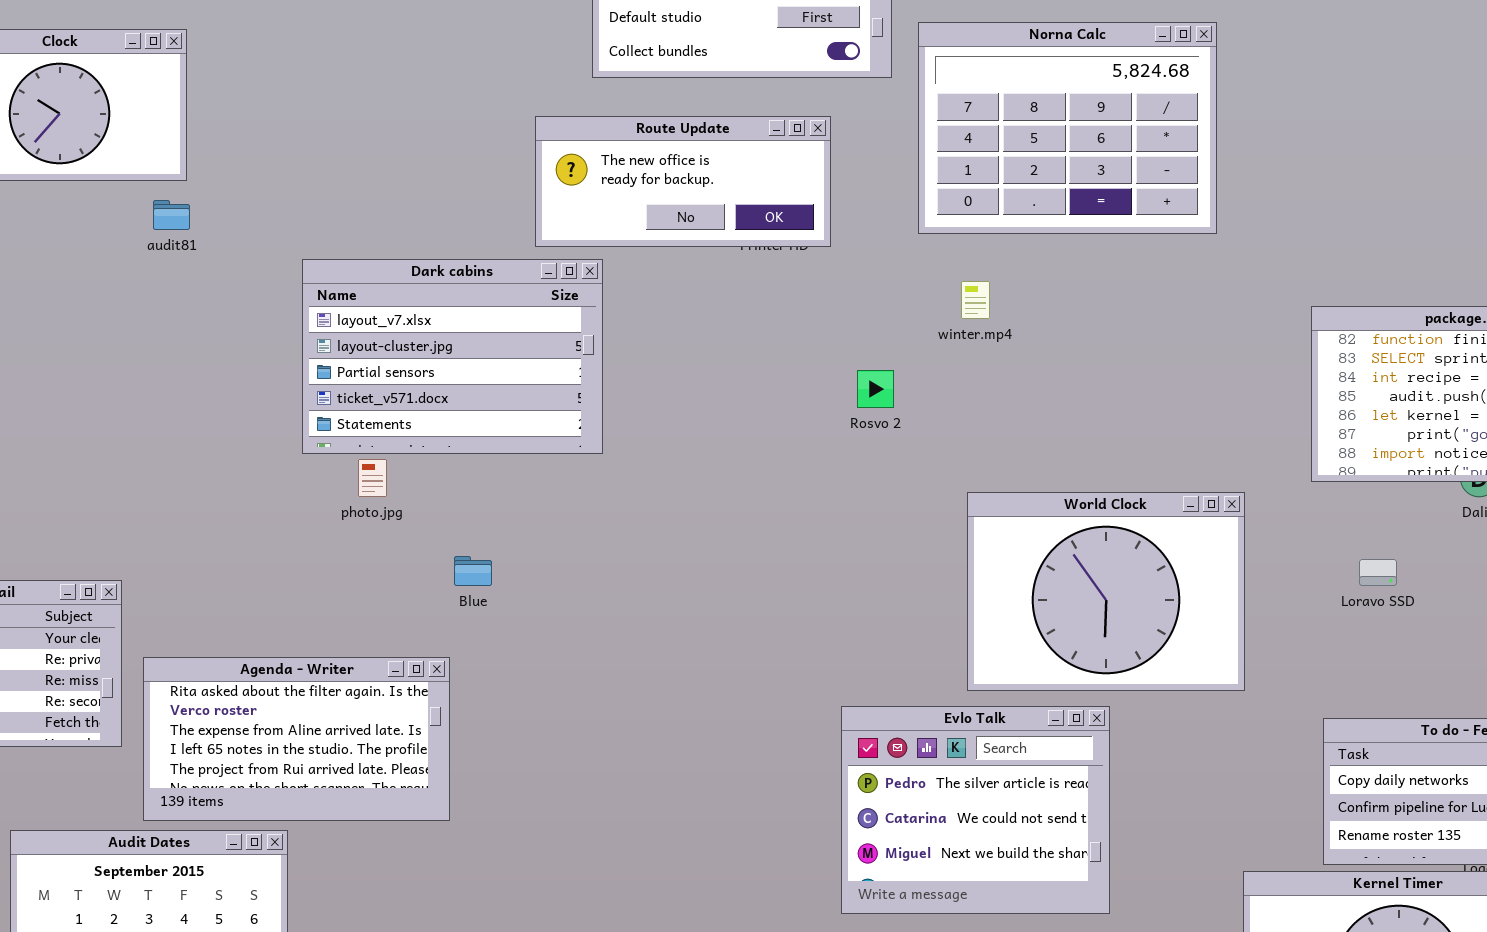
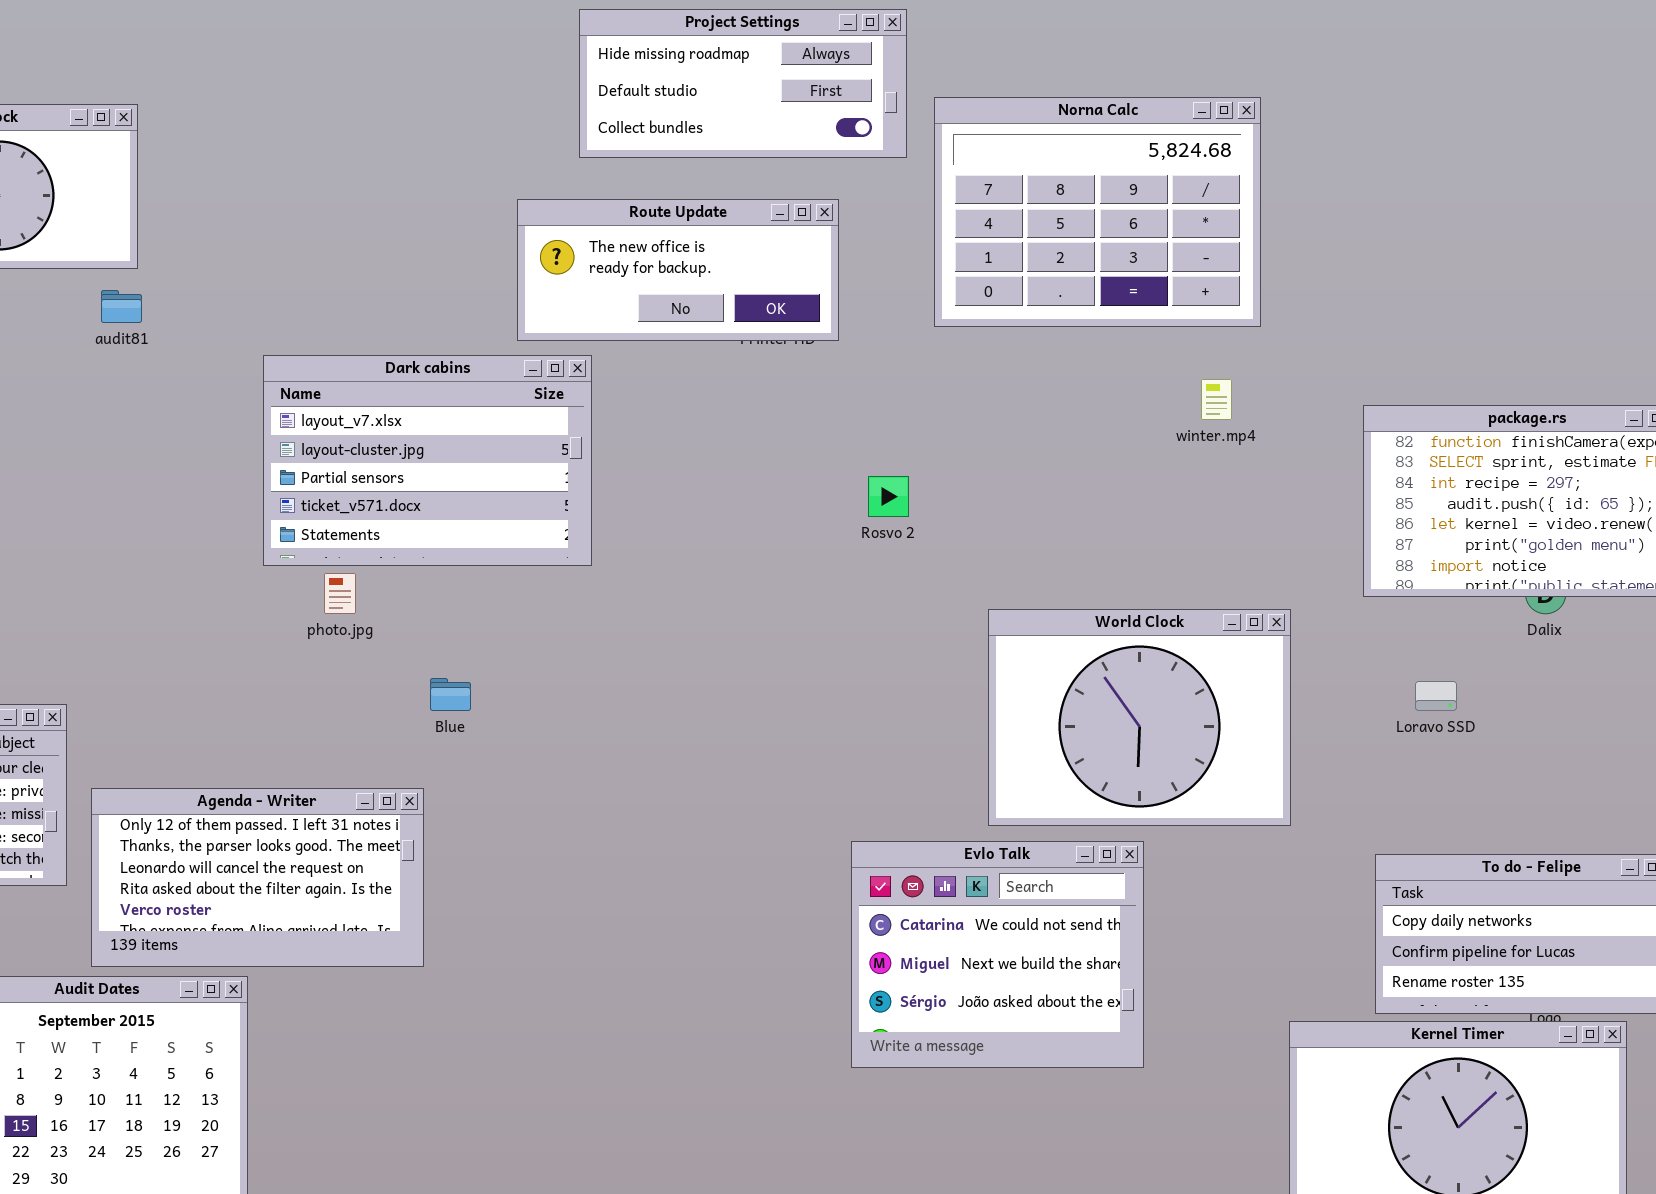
winter.mp4: [961,281,990,319] -> [1201,379,1232,420], moved
Agenda - Writer: [143,657,450,821] -> [91,788,424,967], scrolled up 3 rows
Evlo Talk: [841,706,1110,914] -> [851,841,1144,1068], scrolled down 1 row

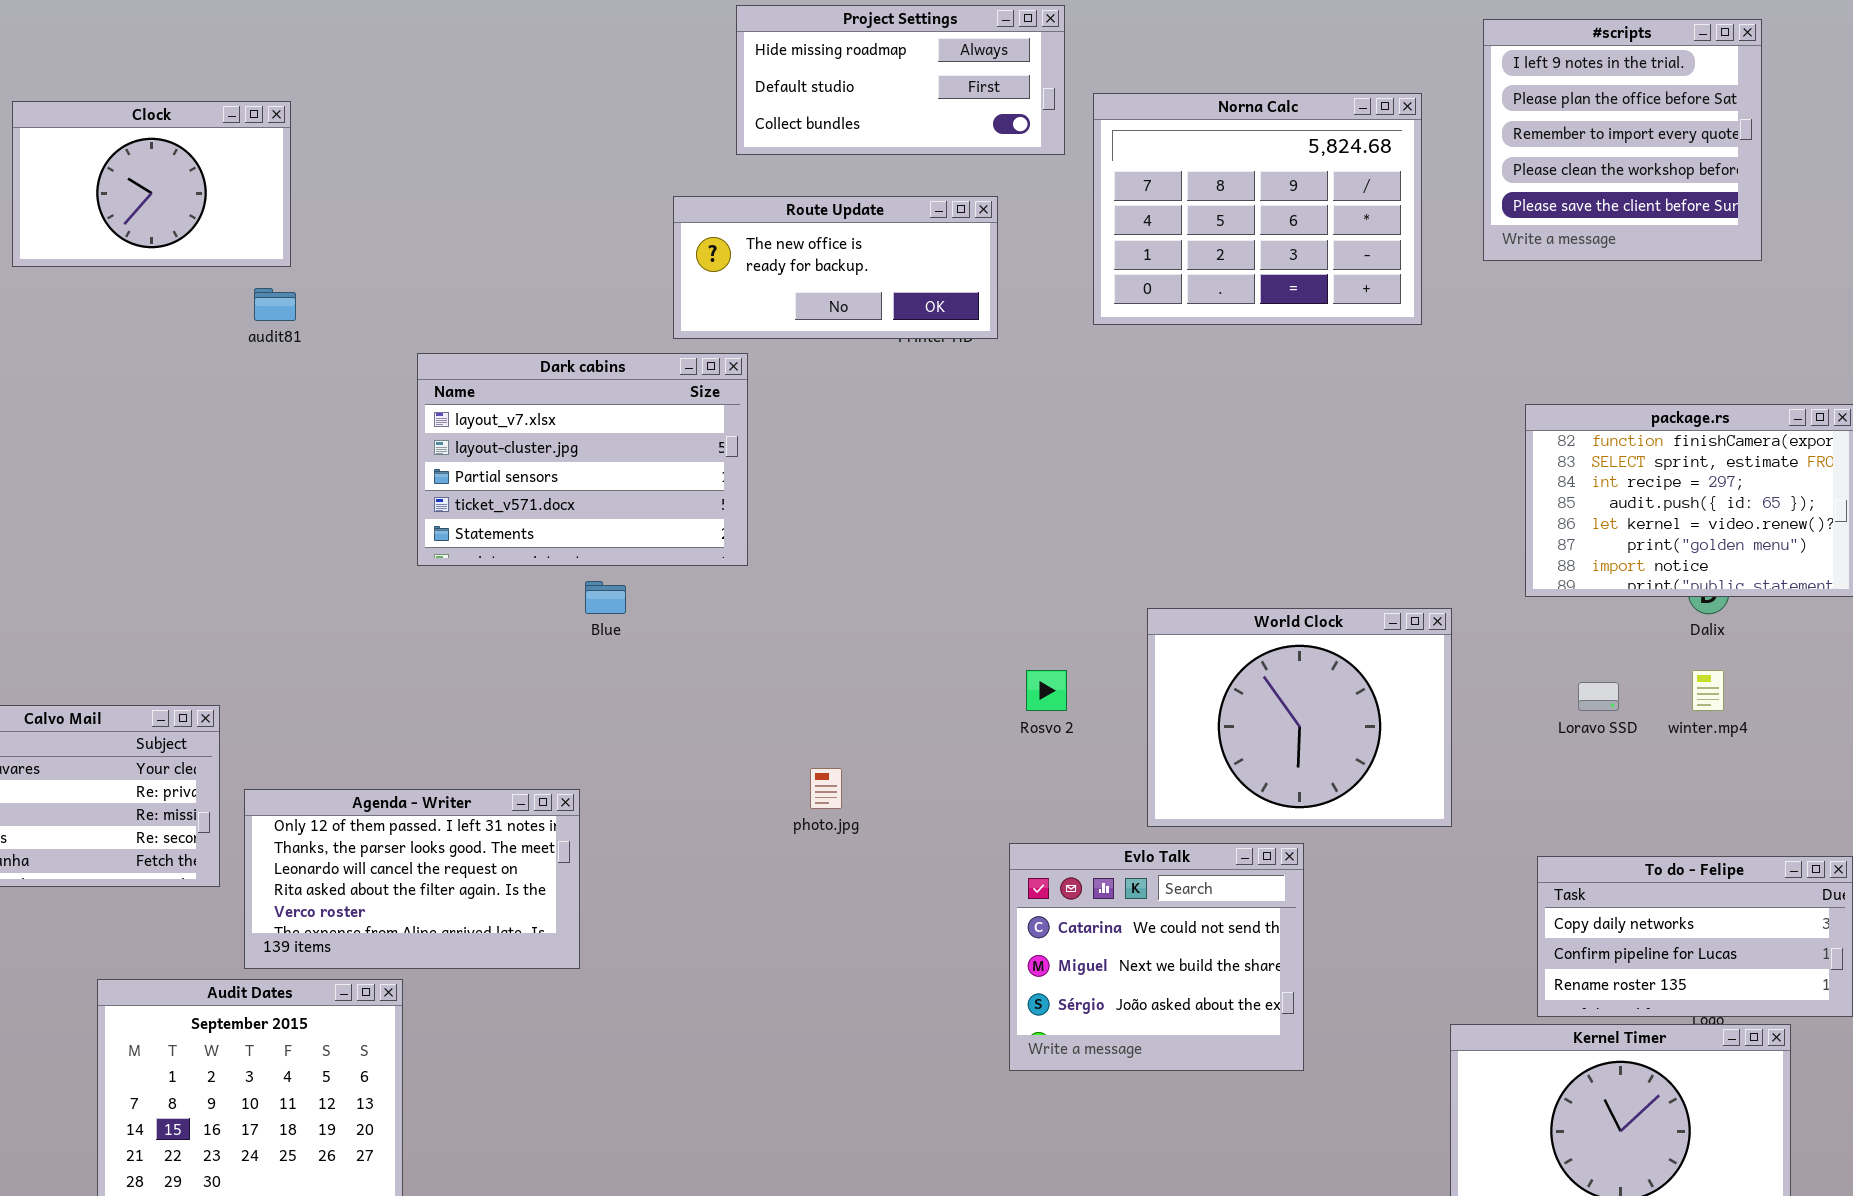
#scripts: none -> [1483,19,1762,261], opened
winter.mp4: [1201,379,1232,420] -> [1692,670,1724,711], moved
Rosvo 2: [868,476,909,517] -> [1026,670,1067,711], moved
photo.jpg: [324,573,356,614] -> [810,768,842,809], moved
Blue: [430,678,471,711] -> [585,581,626,614], moved

